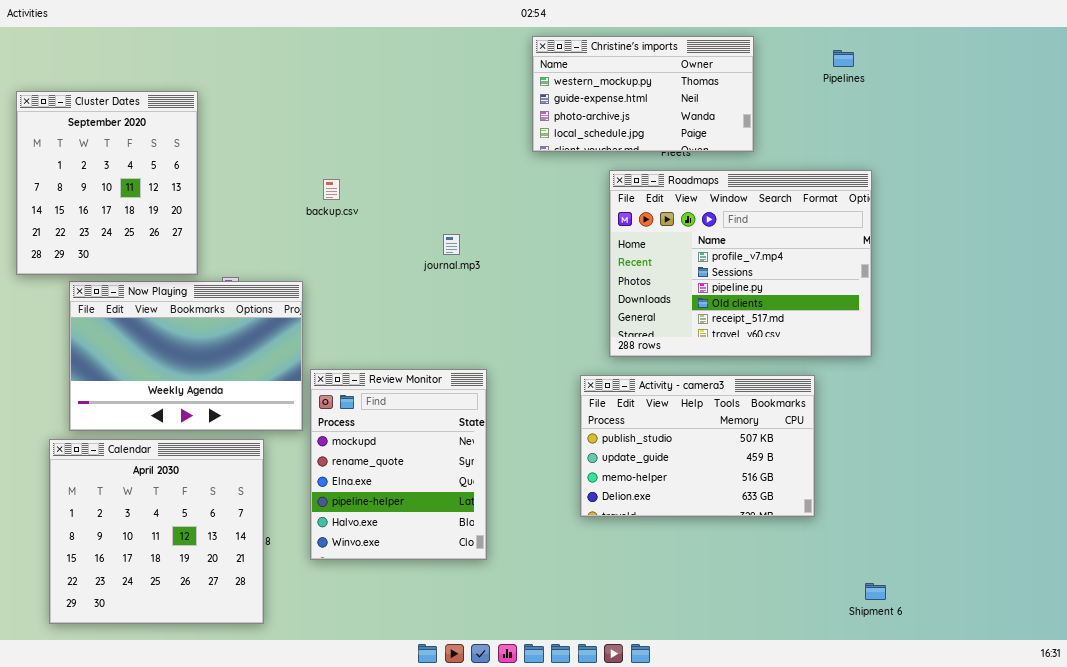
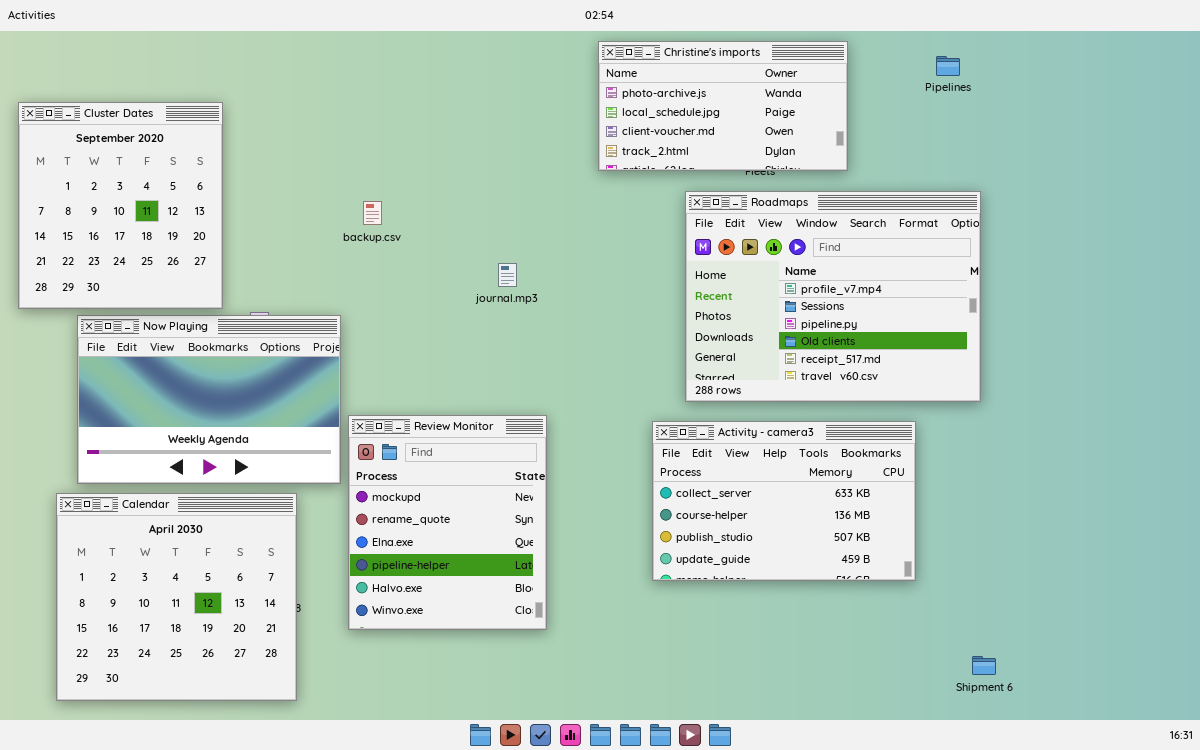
Christine's imports: [532,36,754,152] -> [598,41,848,171], scrolled down 2 rows
Activity - camera3: [580,375,815,517] -> [652,421,916,581], scrolled up 2 rows

